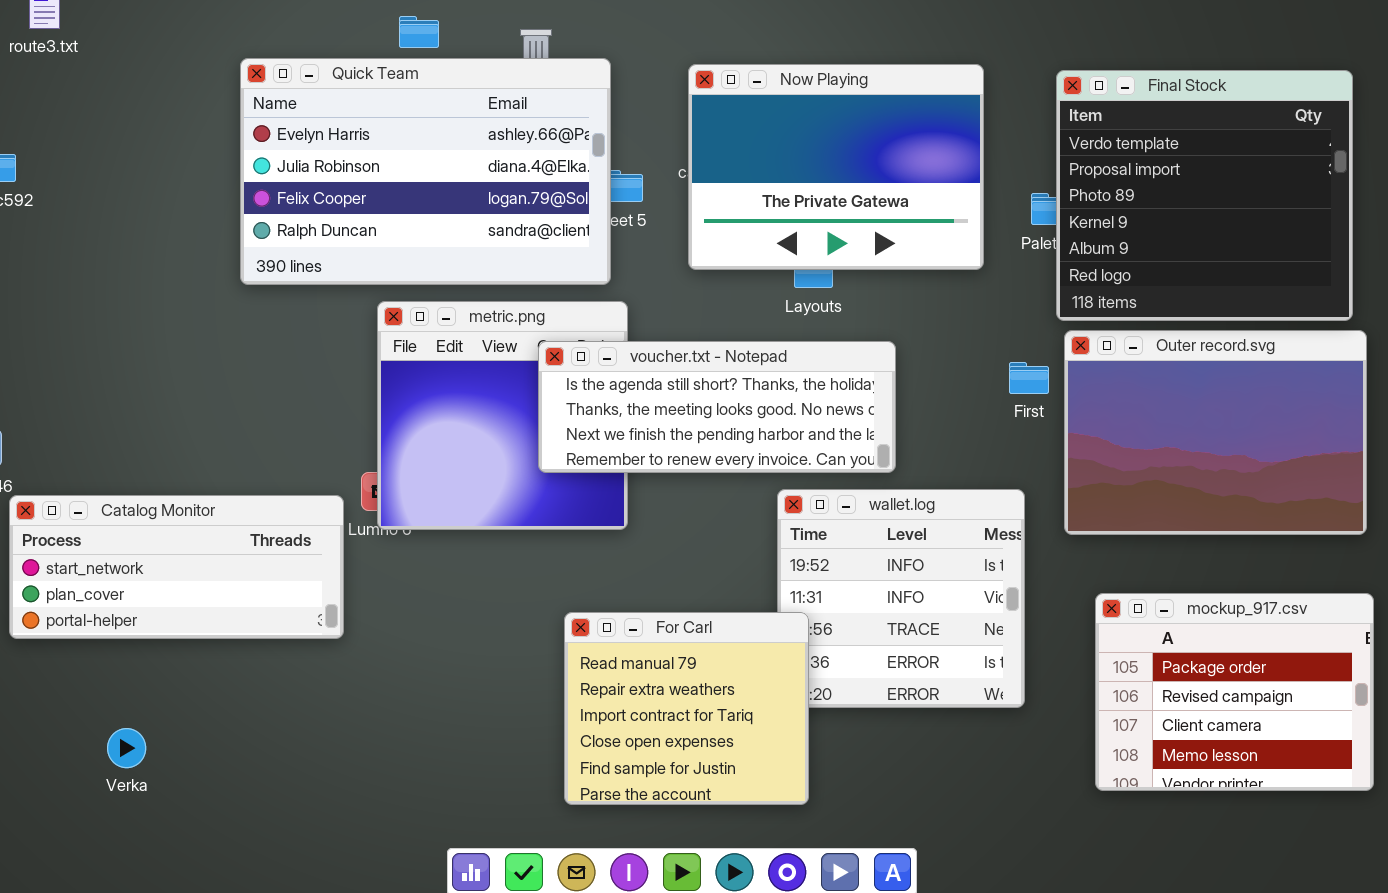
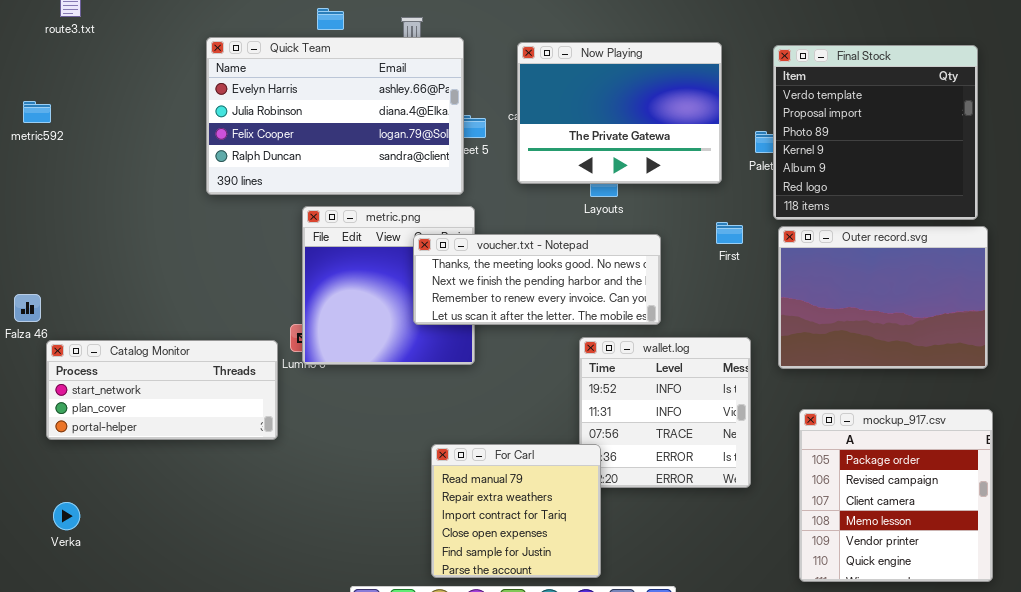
voucher.txt - Notepad: [538,341,896,473] -> [413,234,661,325], scrolled down 1 row
First: [1009,362,1049,394] -> [716,222,743,244], moved
mockup_917.csv: [1095,593,1374,791] -> [799,409,993,582], resized
For Carl: [564,612,809,805] -> [431,444,601,578], moved
Verka: [107,728,146,768] -> [53,502,80,530], moved

